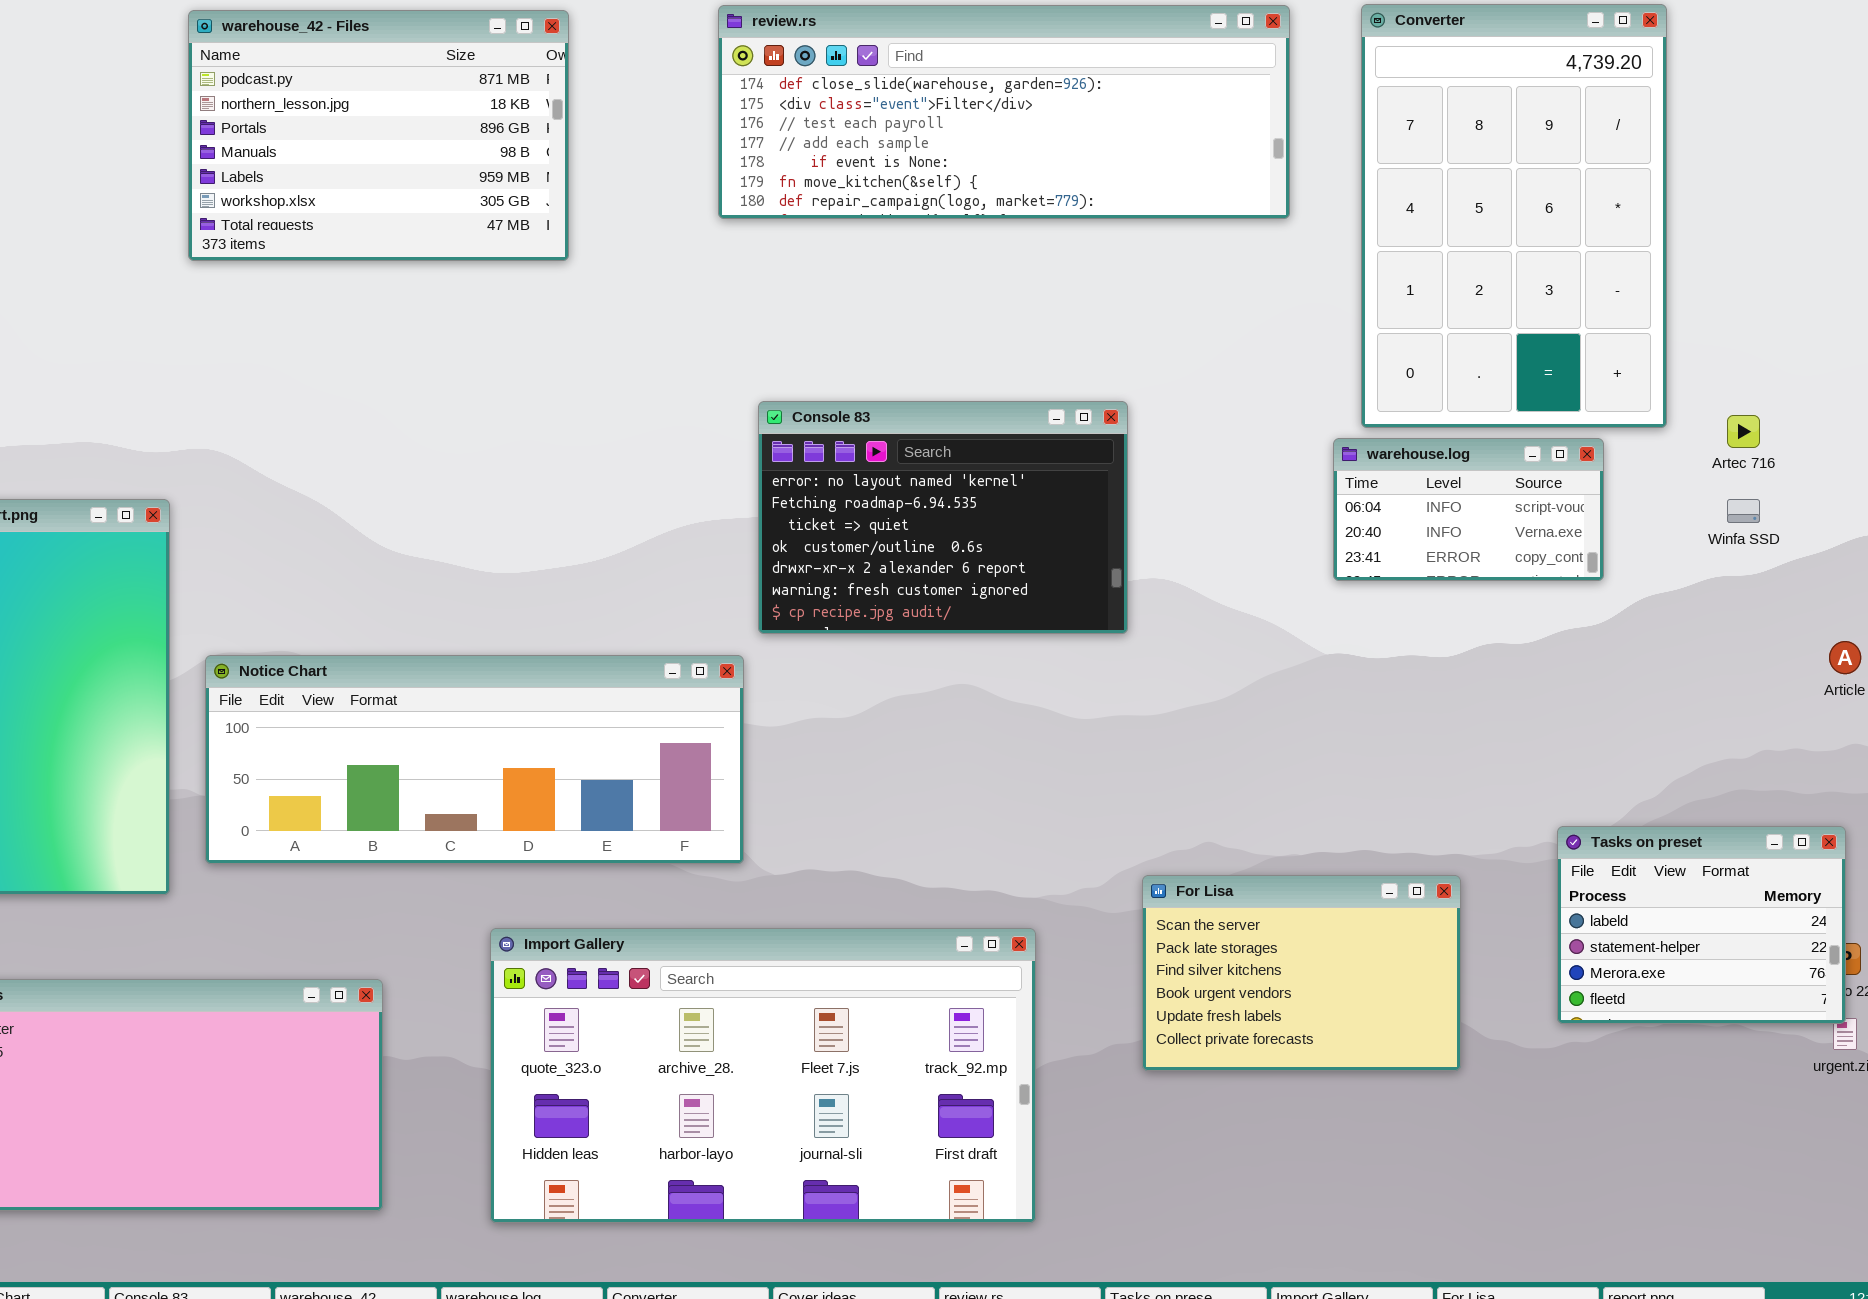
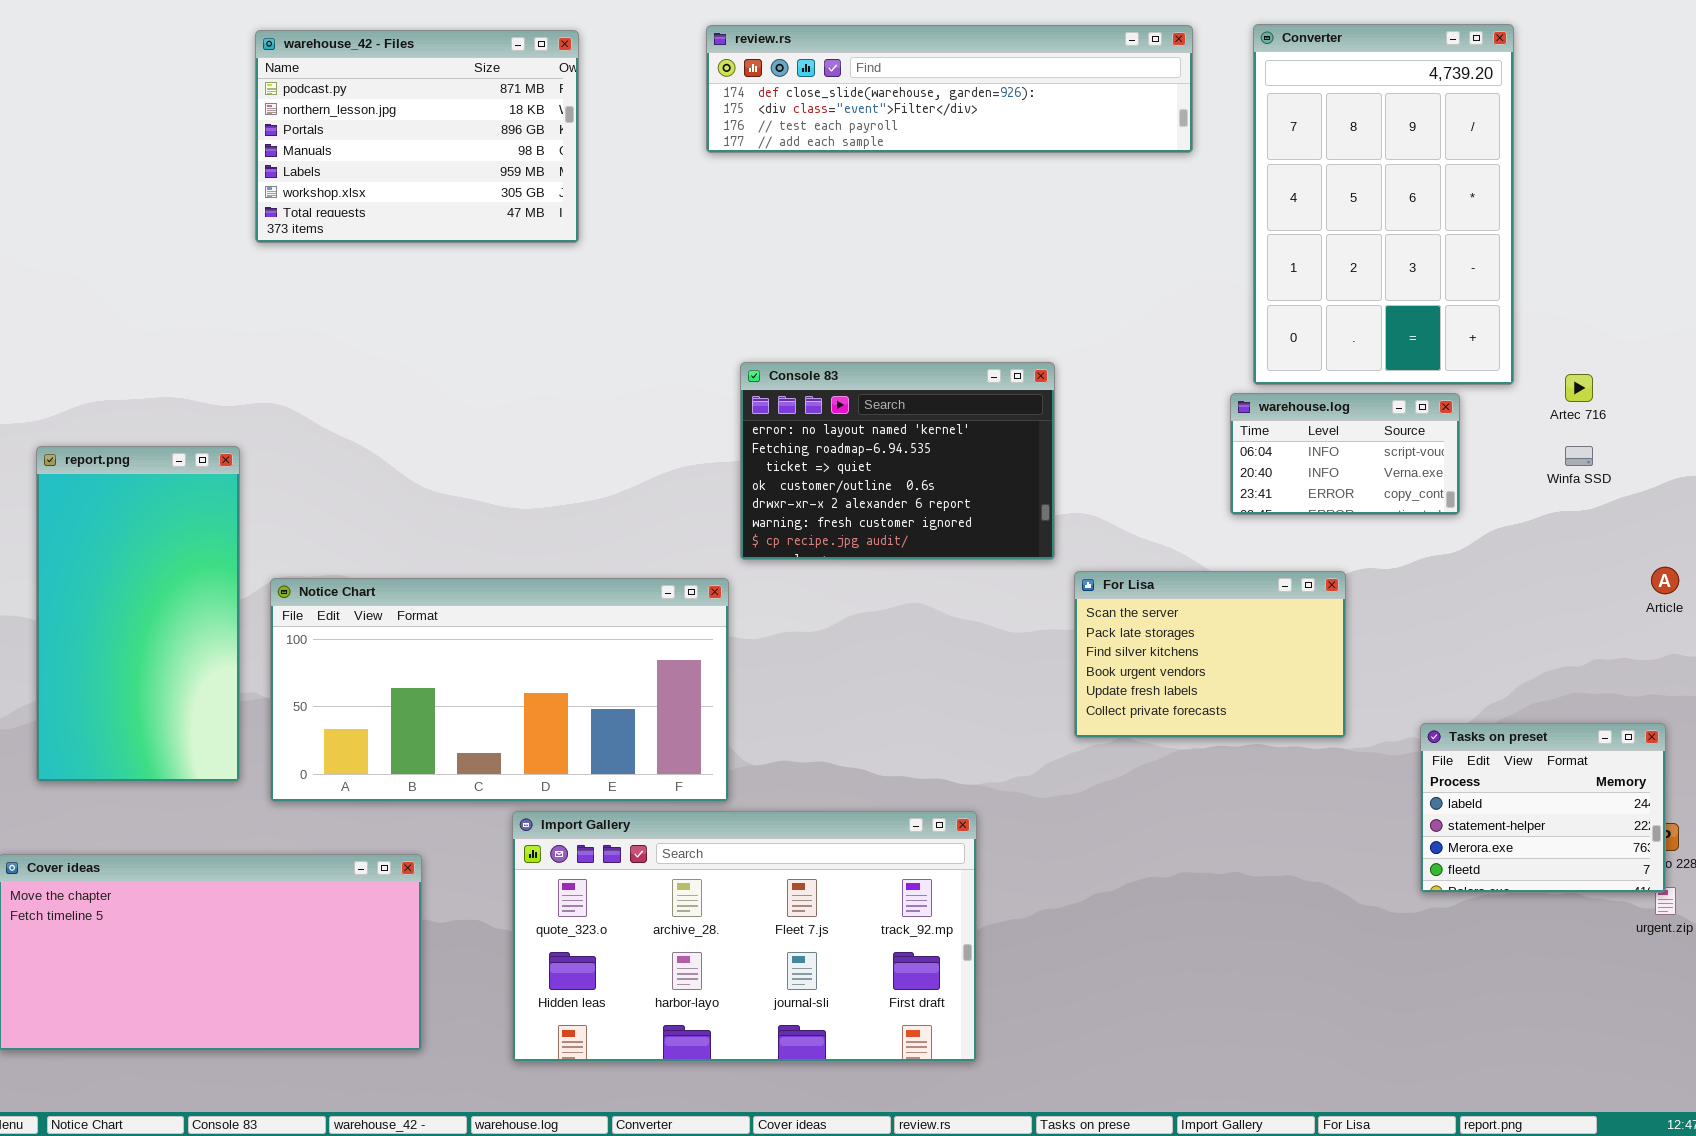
review.rs: [718,5,1290,219] -> [706,25,1193,153], resized
Notice Chart: [205,655,744,864] -> [270,578,729,802], resized
For Lisa: [1142,875,1461,1071] -> [1074,571,1346,738], moved

